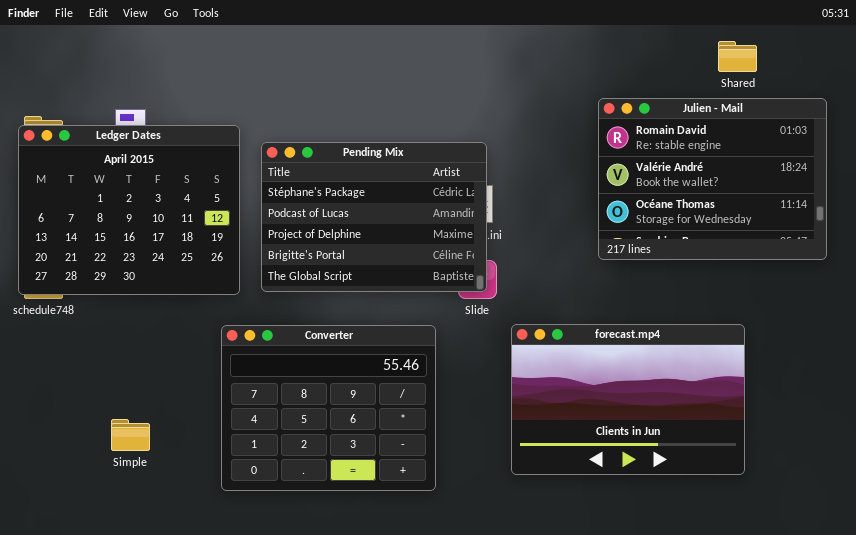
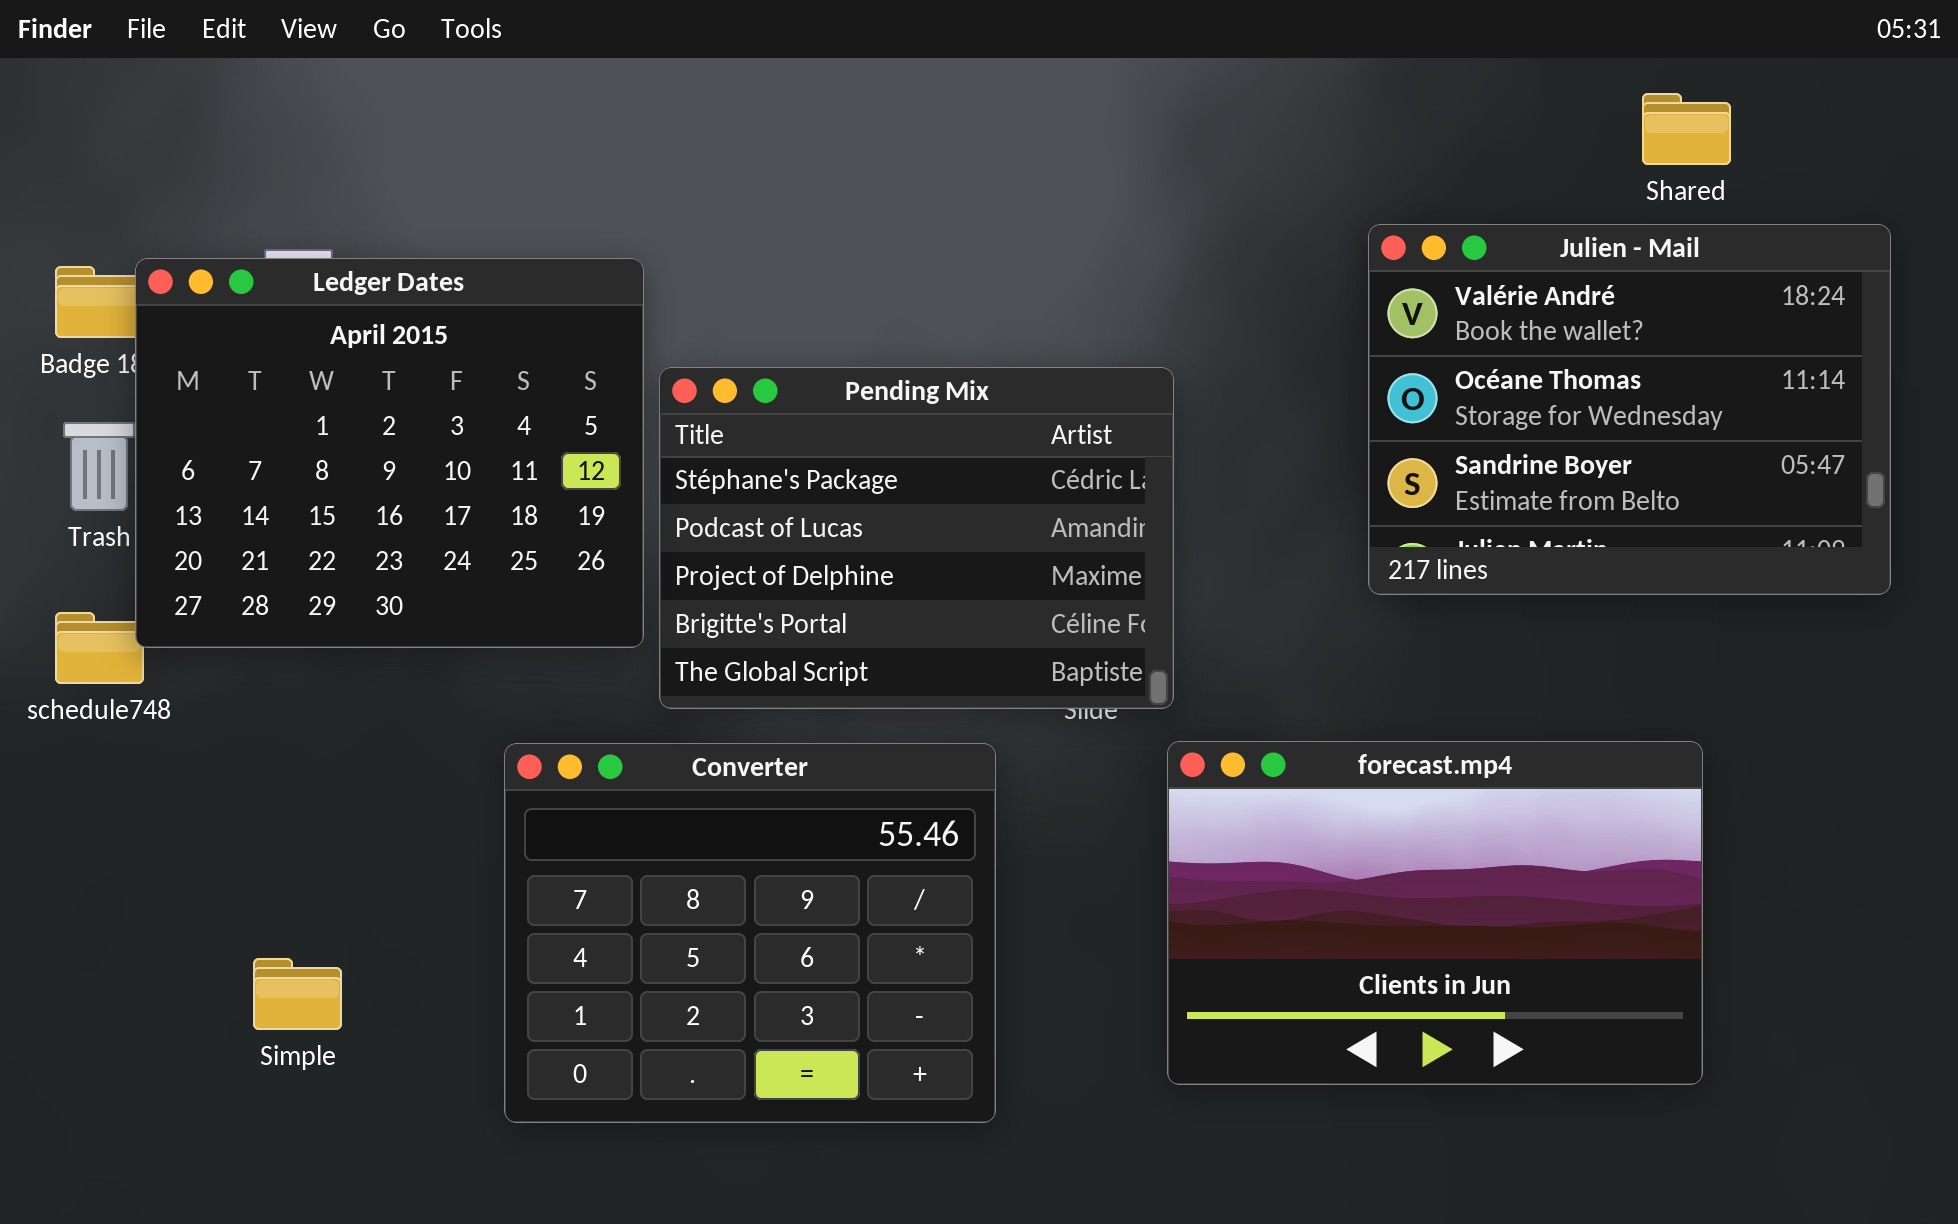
Julien - Mail: [598,98,827,260] -> [1368,224,1891,595], scrolled down 1 row
Ledger Dates: [18,125,240,295] -> [135,258,644,648], moved
Pending Mix: [261,142,487,292] -> [659,367,1174,709], moved

